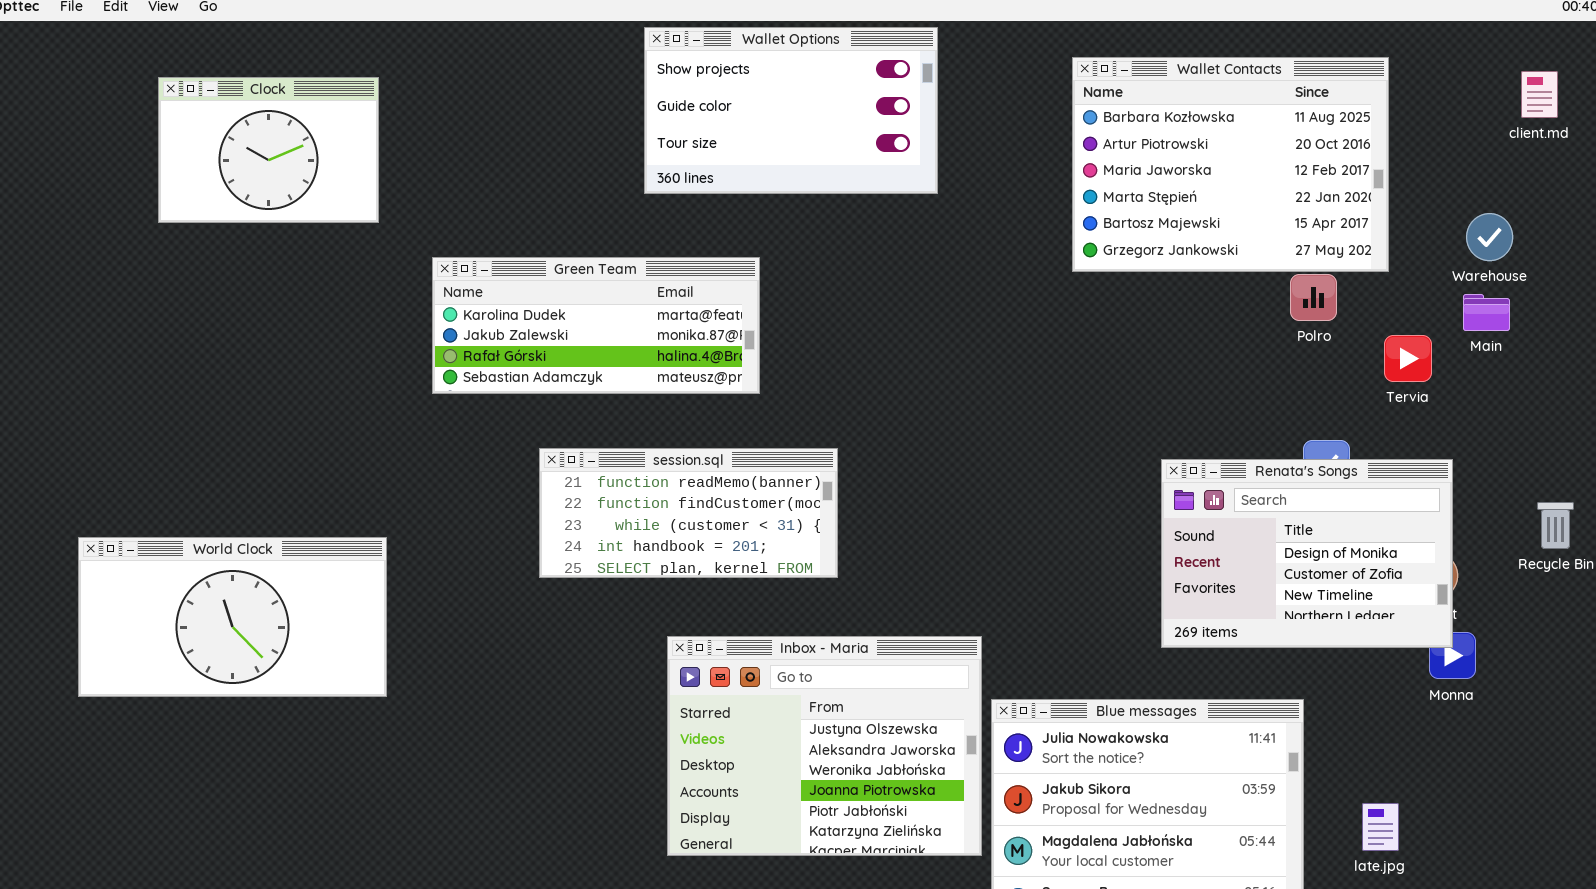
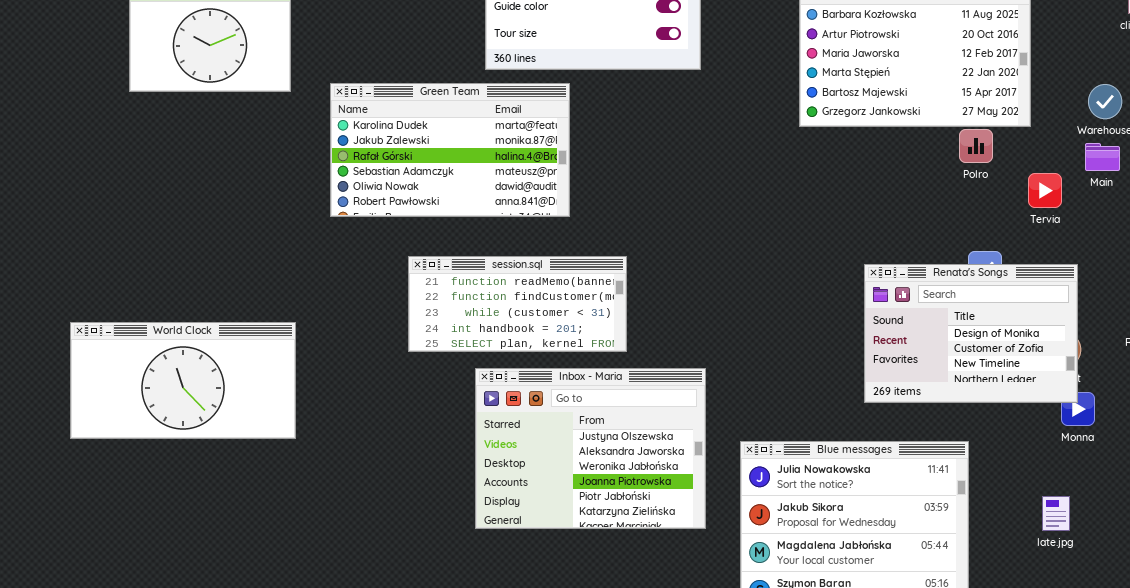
Green Team: [432,257,760,394] -> [330,83,570,217], resized
Inbox - Maria: [667,636,982,856] -> [475,368,706,529], moved
late.jpg: [1362,803,1399,851] -> [1042,496,1070,531], moved

